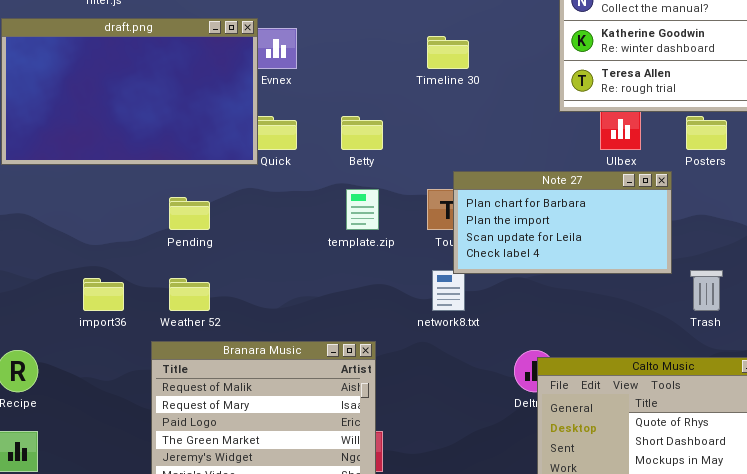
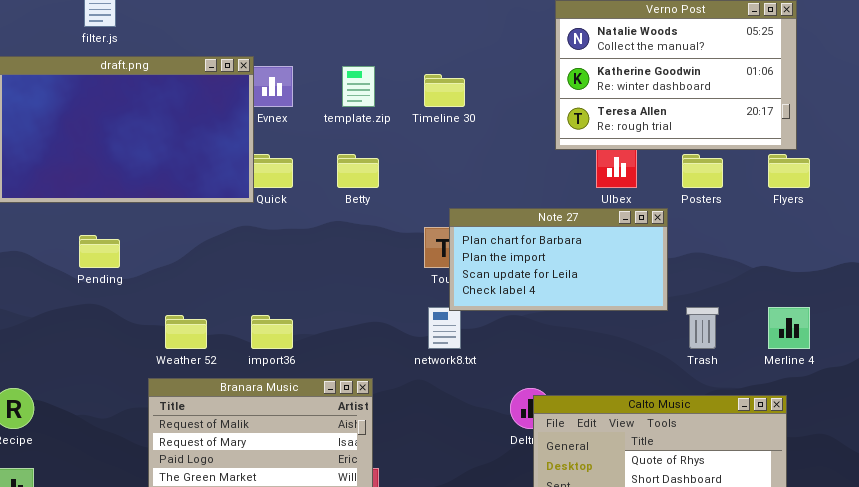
template.zip: [346,189,379,230] -> [342,66,375,107], moved
Pending: [169,197,210,230] -> [79,235,120,268], moved
import36: [83,278,124,311] -> [251,315,293,349], moved

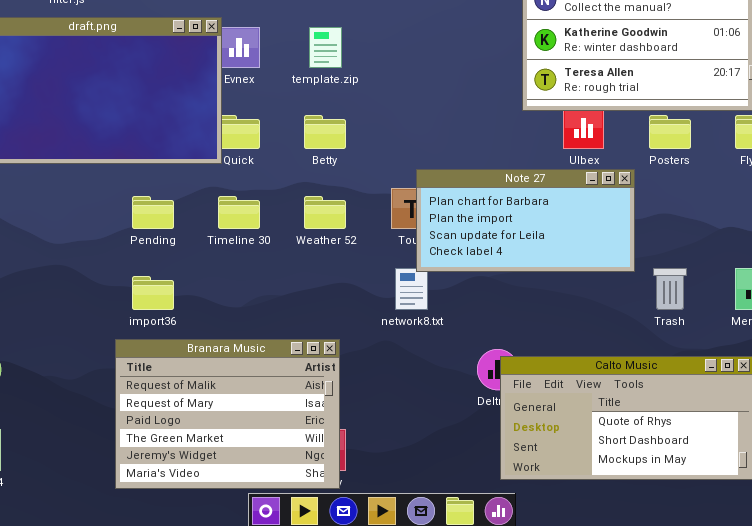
Timeline 30: [424,74,465,107] -> [218,196,260,229], moved
Pending: [79,235,120,268] -> [132,196,174,229], moved
Weather 52: [165,315,207,349] -> [304,196,346,229], moved
import36: [251,315,293,349] -> [132,276,174,310], moved

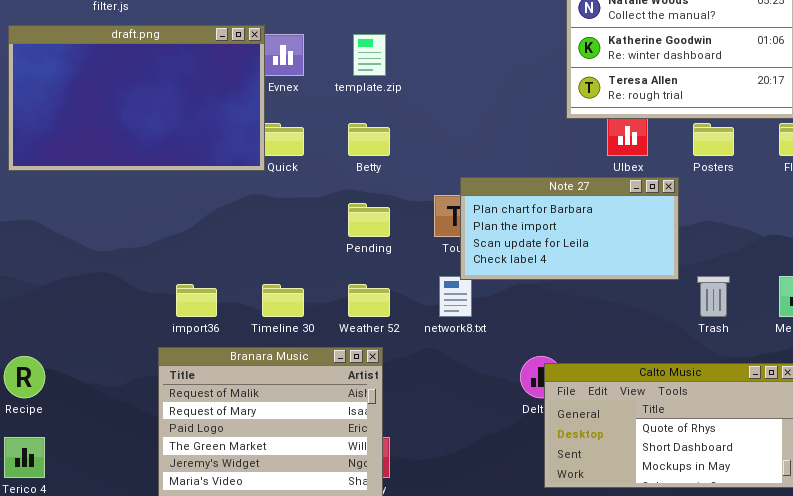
Pending: [132,196,174,229] -> [348,203,390,237], moved
Timeline 30: [218,196,260,229] -> [262,284,304,317], moved
Weather 52: [304,196,346,229] -> [348,284,390,317], moved

